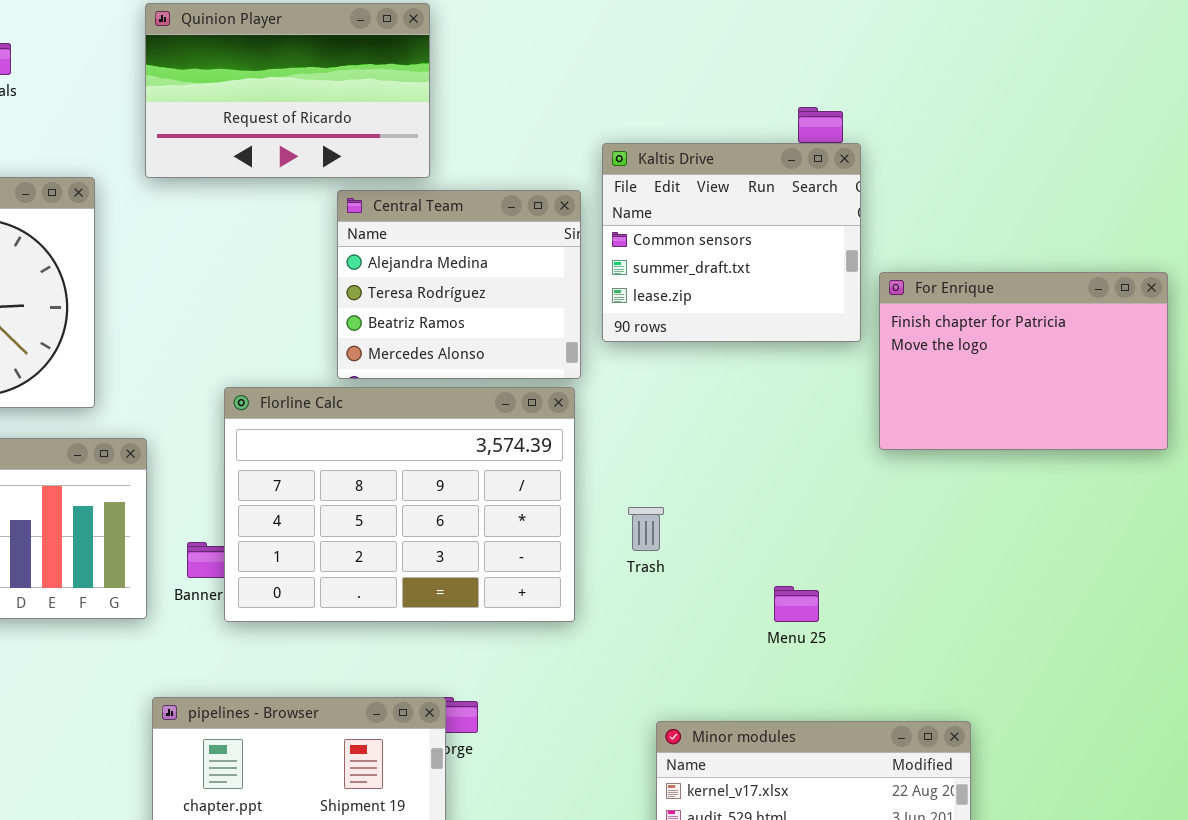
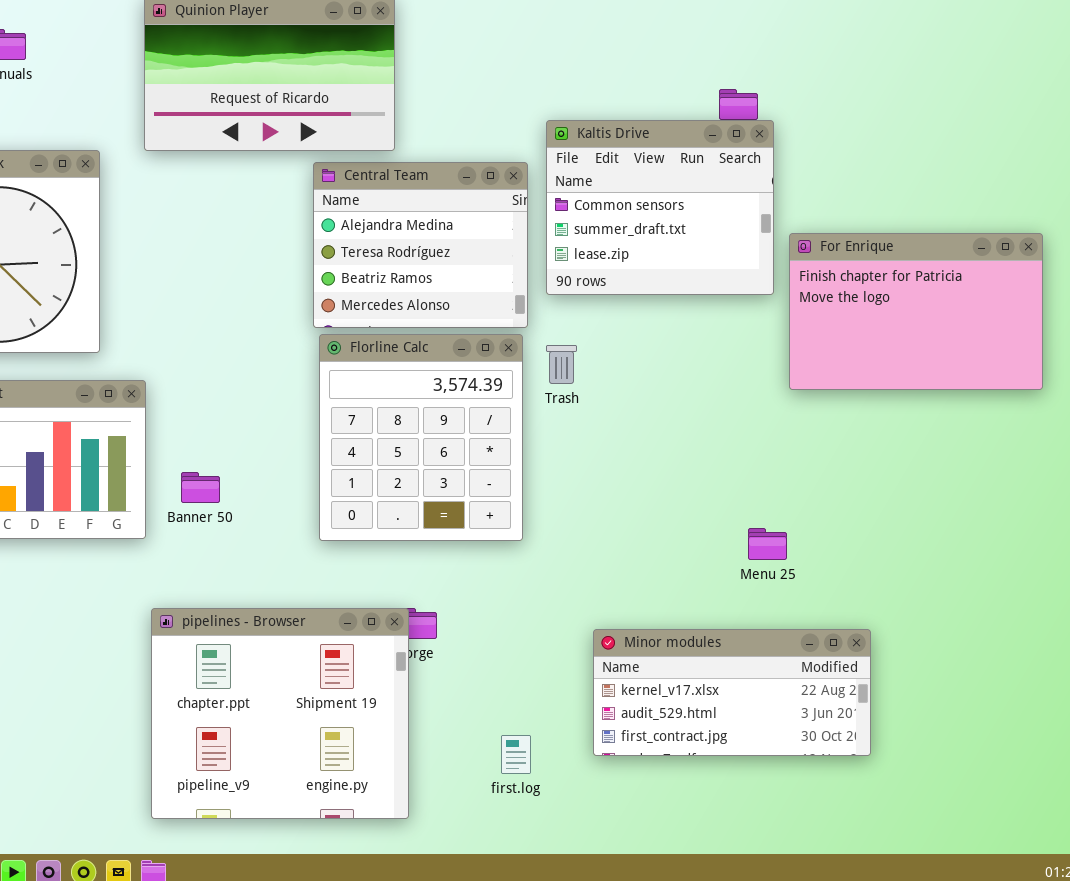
Florline Calc: [224,387,575,622] -> [319,334,523,541], resized
Trash: [628,507,664,551] -> [546,345,577,384], moved
Menu 25: [774,586,819,622] -> [748,528,787,560], moved

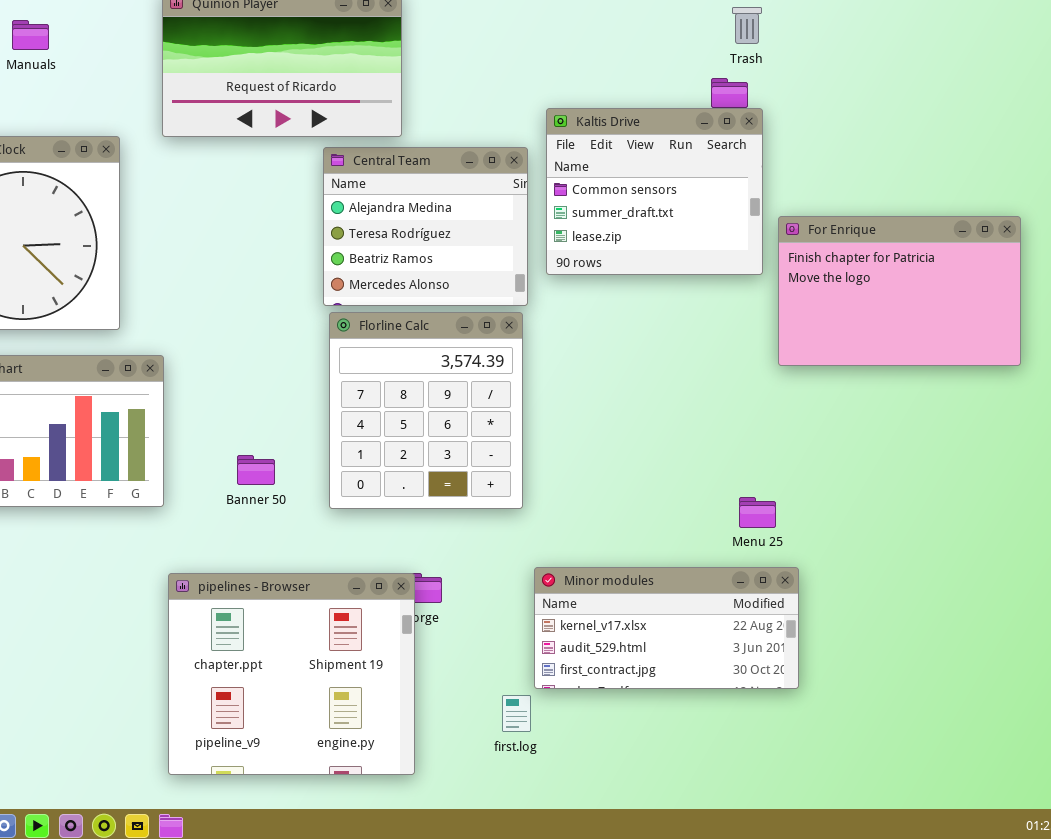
Trash: [546,345,577,384] -> [732,7,762,44], moved
Banner 50: [181,472,220,503] -> [237,455,275,485], moved
Minor modules: [593,629,871,756] -> [534,567,799,689], moved

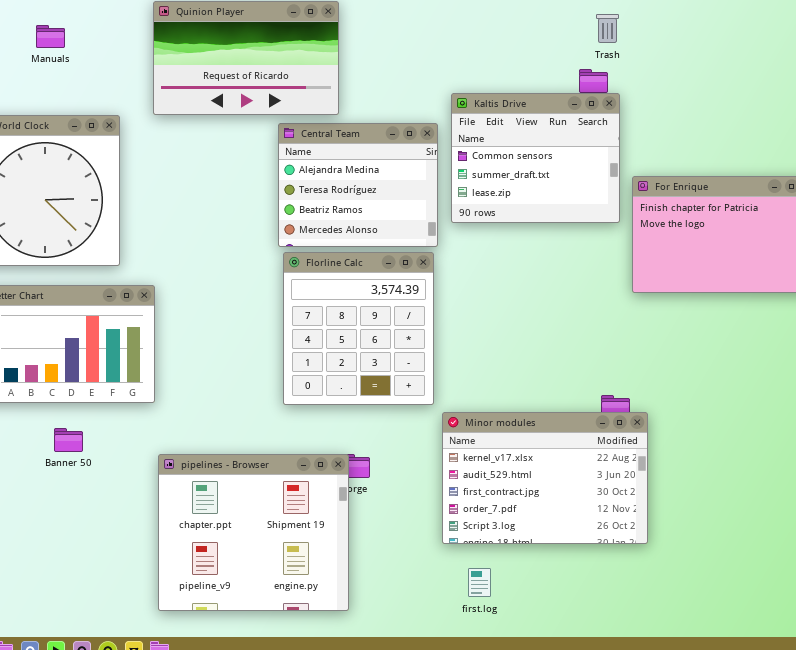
Banner 50: [237,455,275,485] -> [54,428,83,452], moved
Minor modules: [534,567,799,689] -> [442,412,648,544], resized
first.log: [502,695,531,732] -> [468,568,491,597], moved

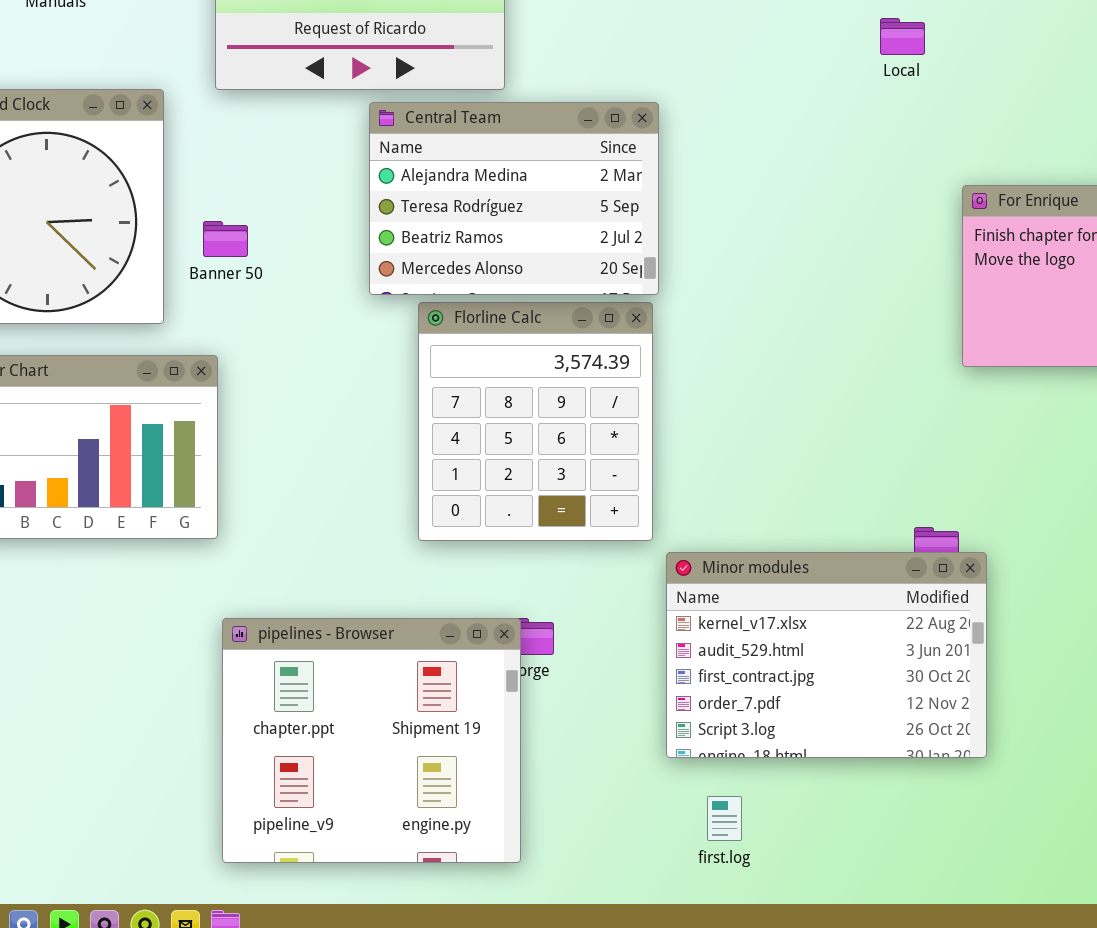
Kaltis Drive: [451,93,620,223] -> none, closed
Central Team: [278,123,438,247] -> [369,102,659,295], resized
Banner 50: [54,428,83,452] -> [203,221,248,257], moved

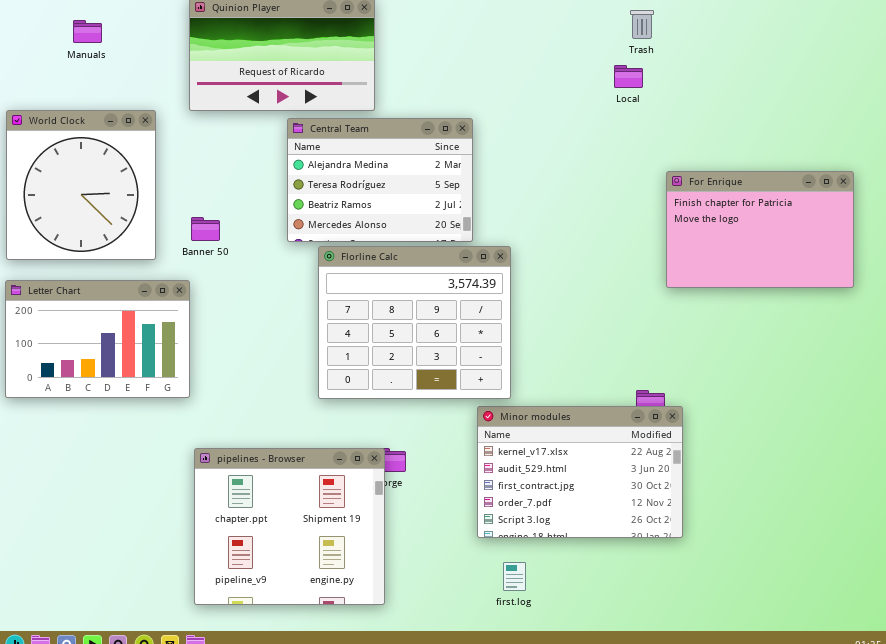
Banner 50: [203,221,248,257] -> [191,217,220,241], moved
Florline Calc: [418,302,653,541] -> [318,246,511,399], resized

